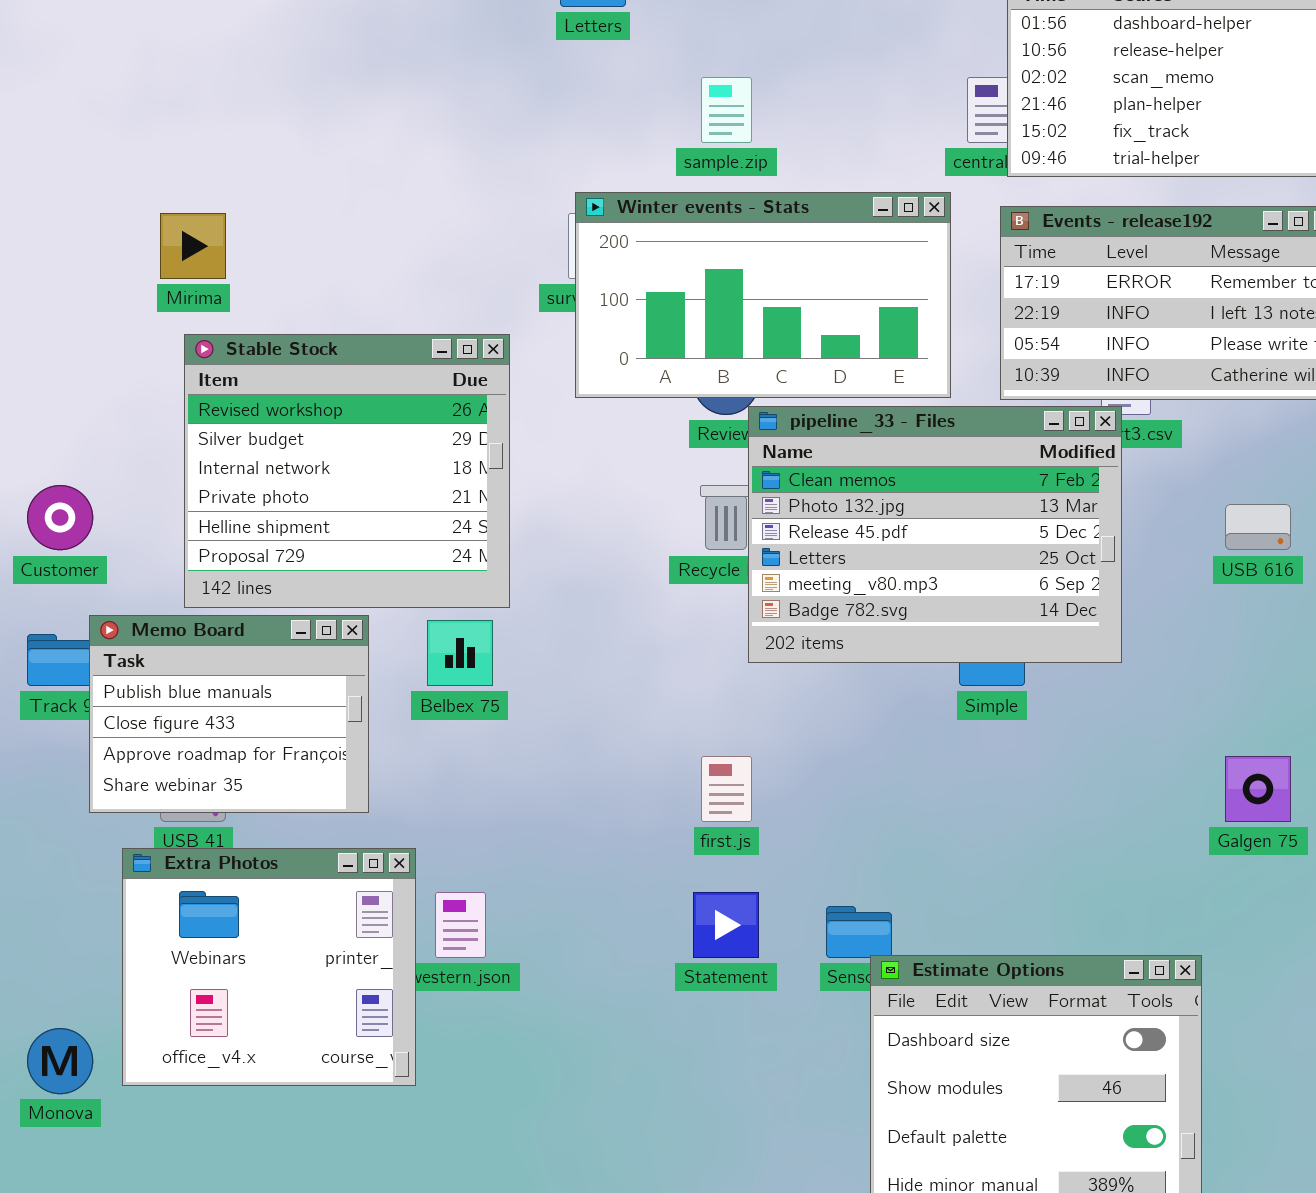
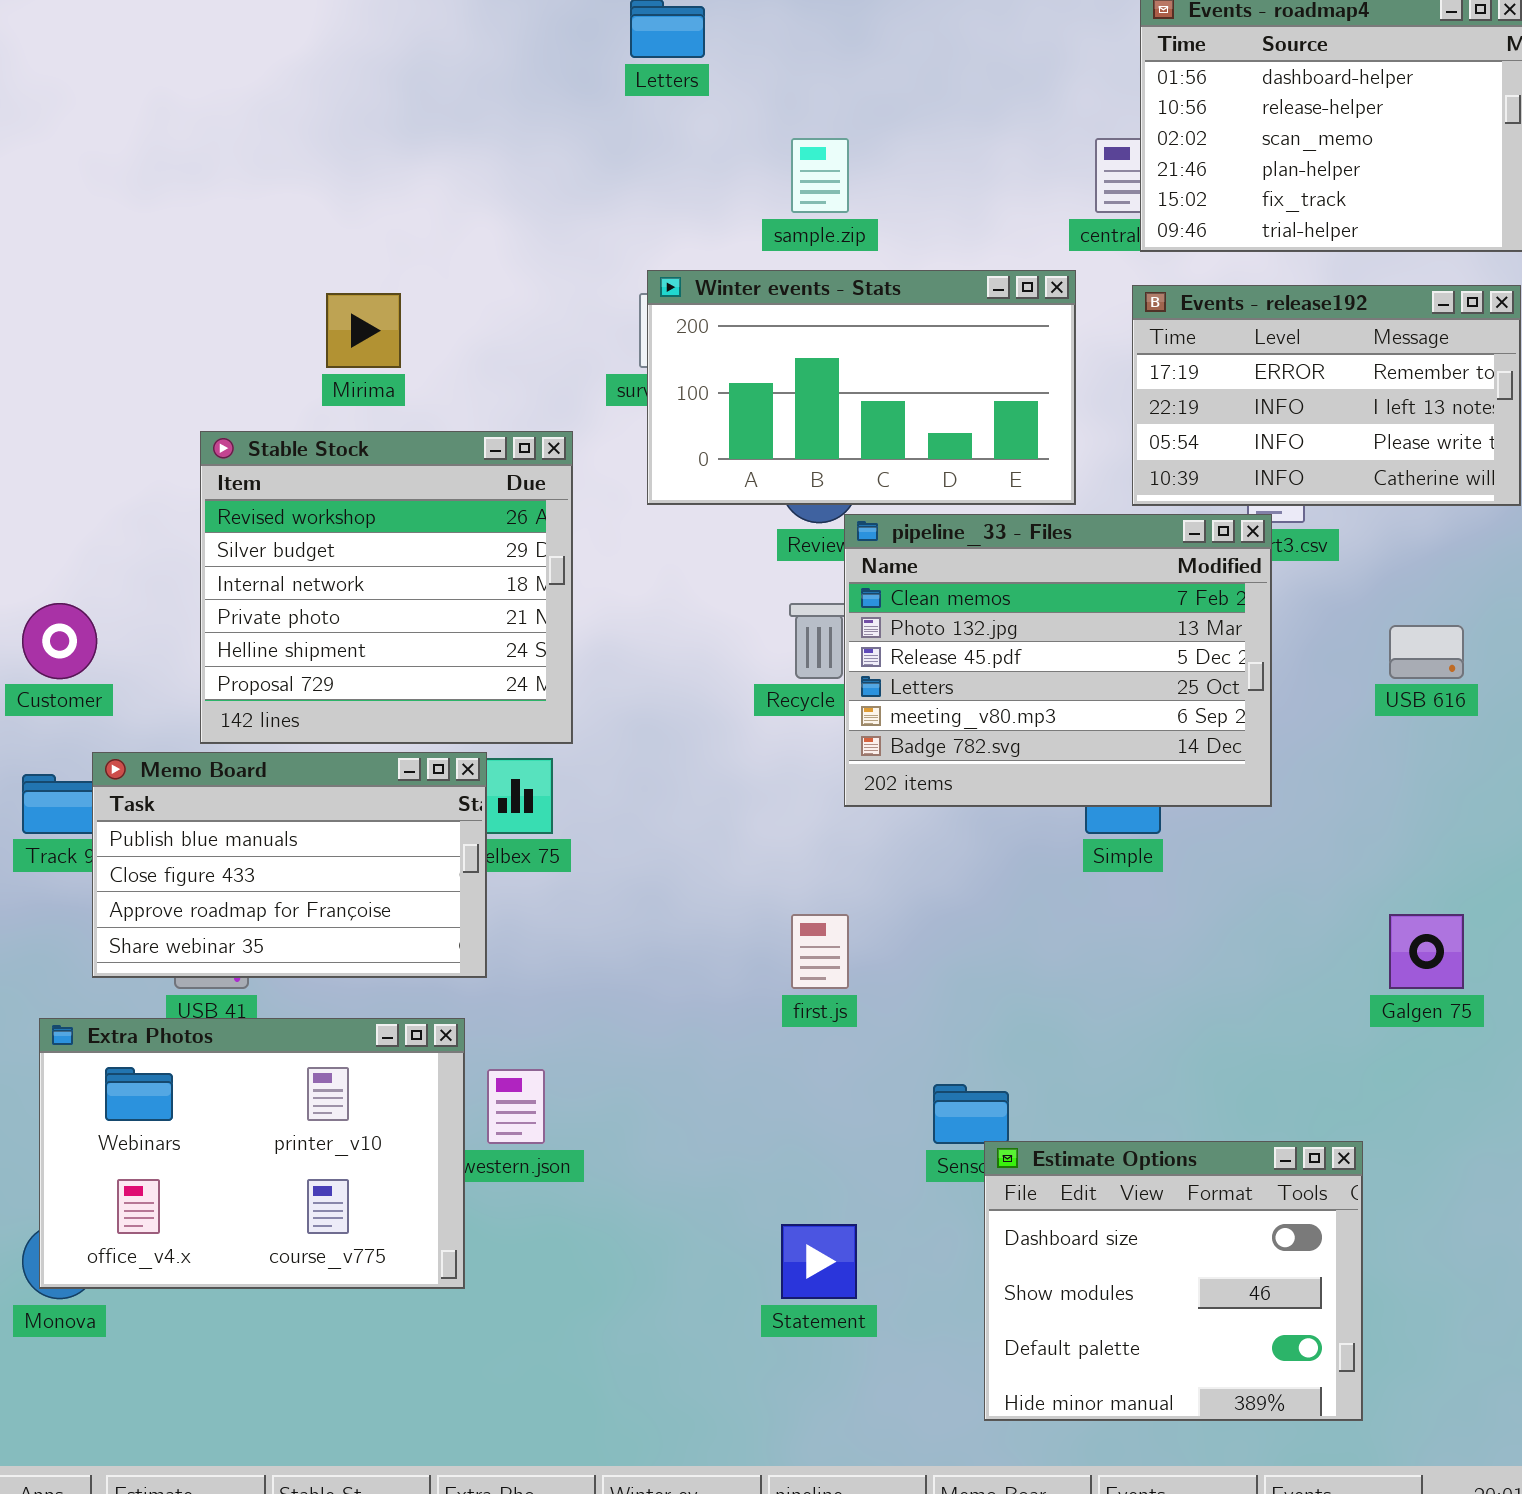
Mirima: [160,213,226,279] -> [326,293,401,368], moved
Memo Board: [89,615,369,813] -> [92,752,487,978], resized
Extra Photos: [122,848,416,1086] -> [39,1018,465,1289], resized
Statement: [693,892,759,958] -> [781,1224,857,1299], moved

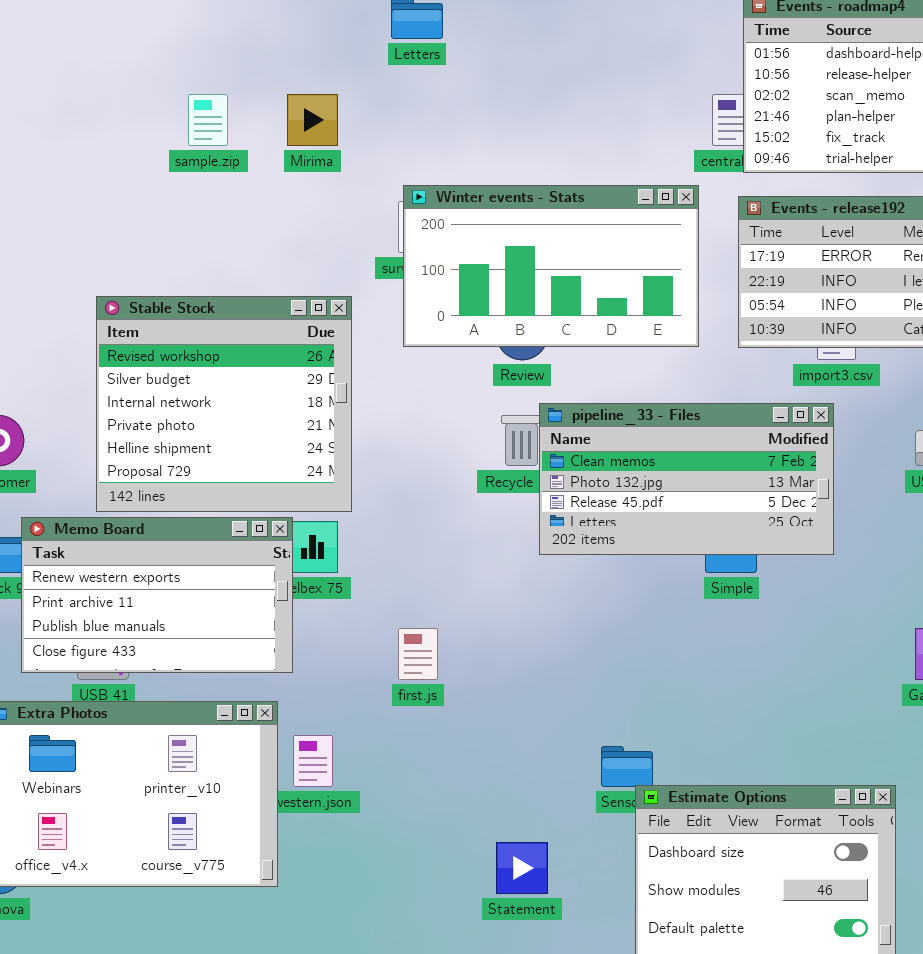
sample.zip: [791,138,849,213] -> [188,94,228,146], moved
Mirima: [326,293,401,368] -> [287,94,338,146], moved
pipeline_33 - Files: [844,514,1272,807] -> [539,403,834,555], resized
Memo Board: [92,752,487,978] -> [21,517,293,673], scrolled up 2 rows
first.js: [791,914,849,989] -> [398,628,438,680], moved

